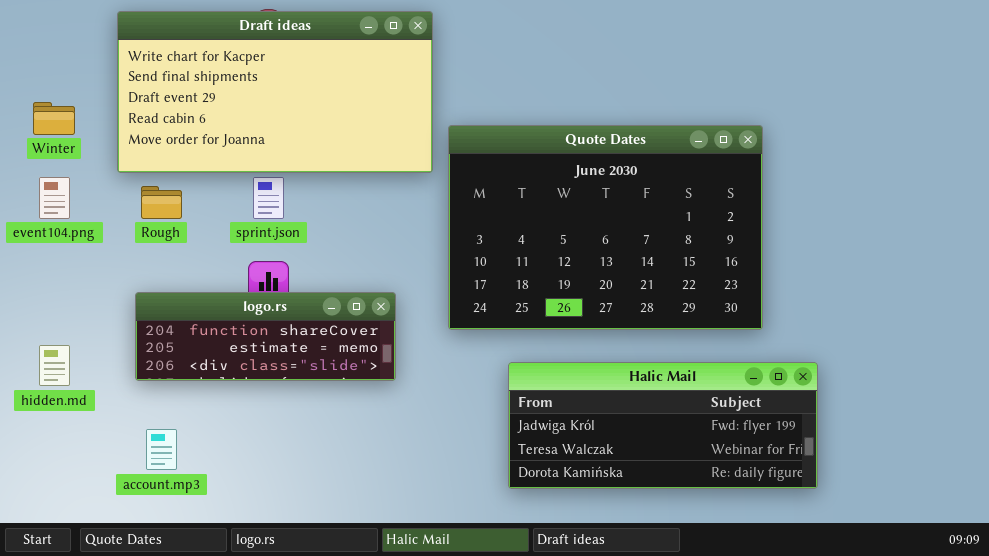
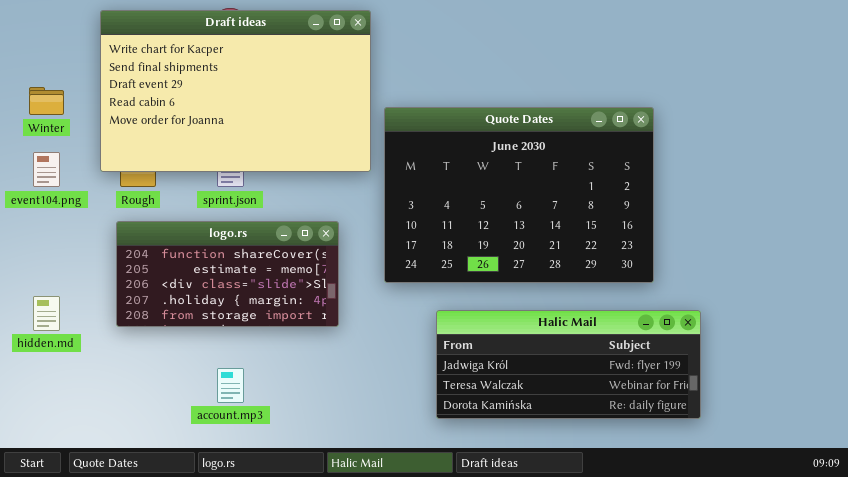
Draft ideas: [117,11,433,173] -> [100,10,371,172], resized
logo.rs: [135,292,396,381] -> [116,221,339,327], resized
account.mp3: [146,429,177,470] -> [217,368,244,403], moved

